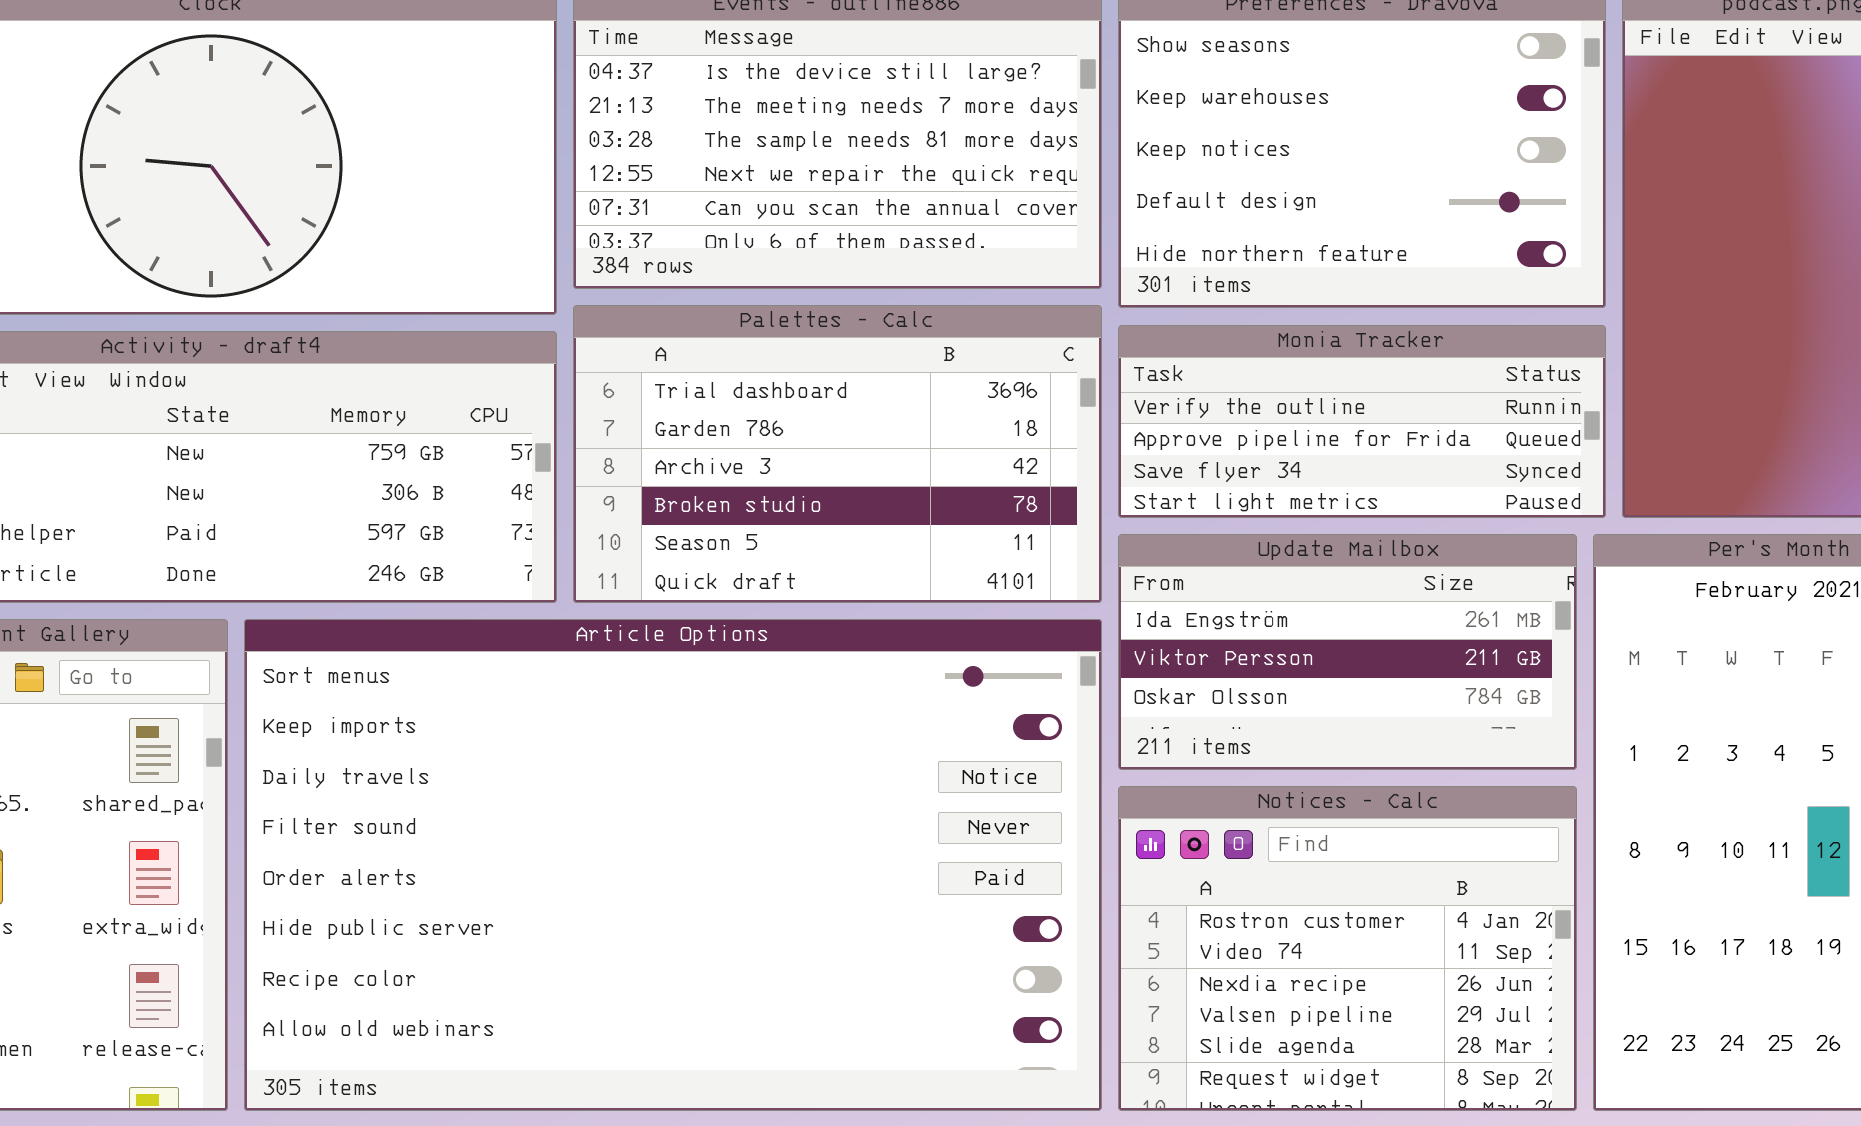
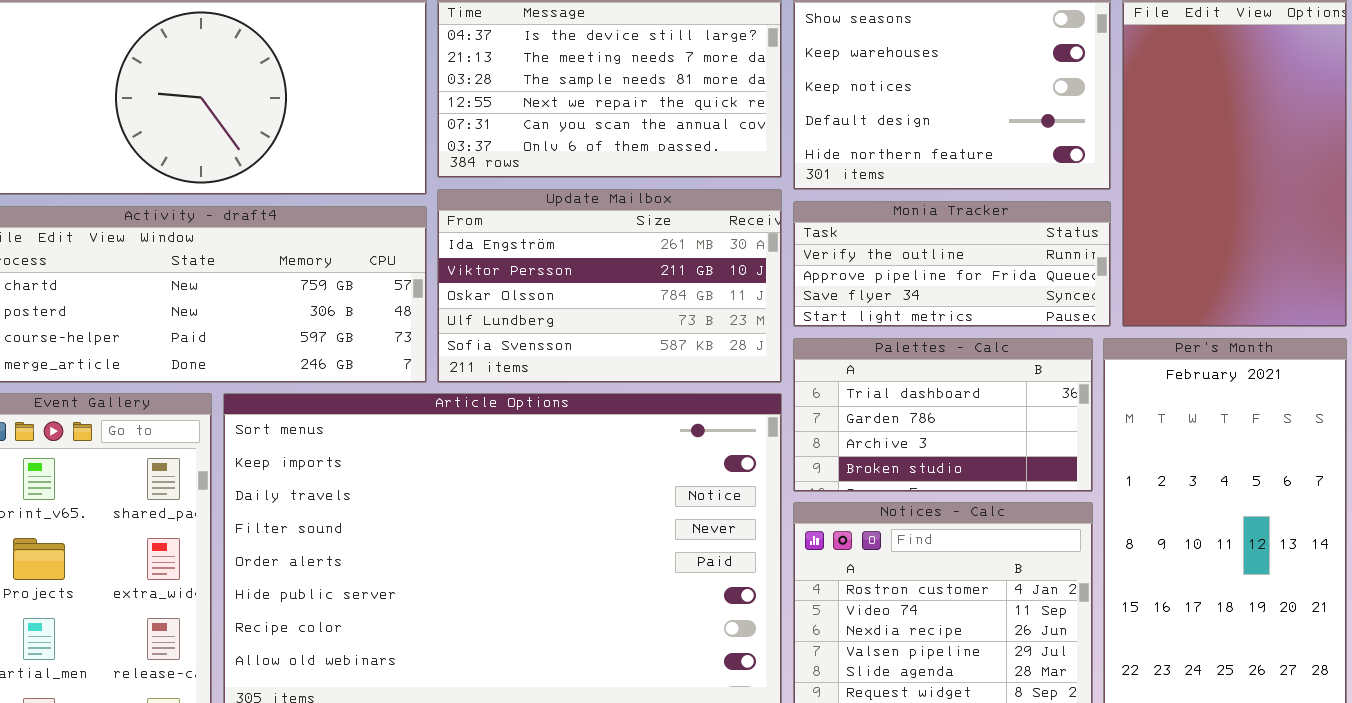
Palettes - Calc: [573,305,1102,603] -> [793,338,1093,492], moved, resized
Update Mailbox: [1118,534,1577,770] -> [437,189,782,383], moved, resized

